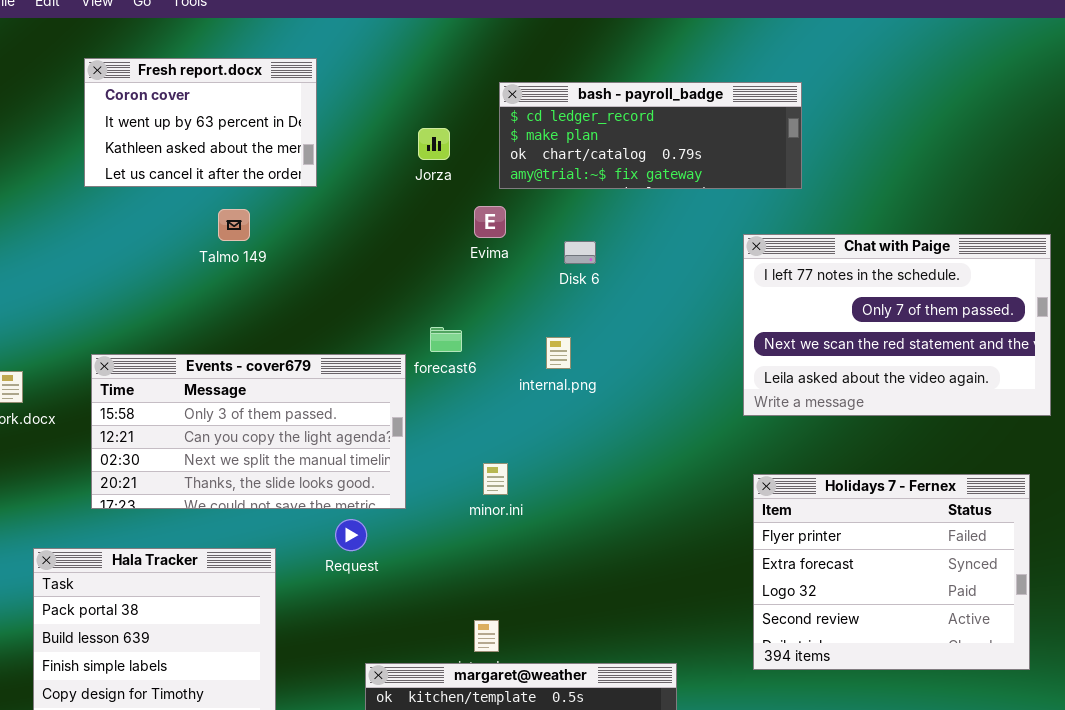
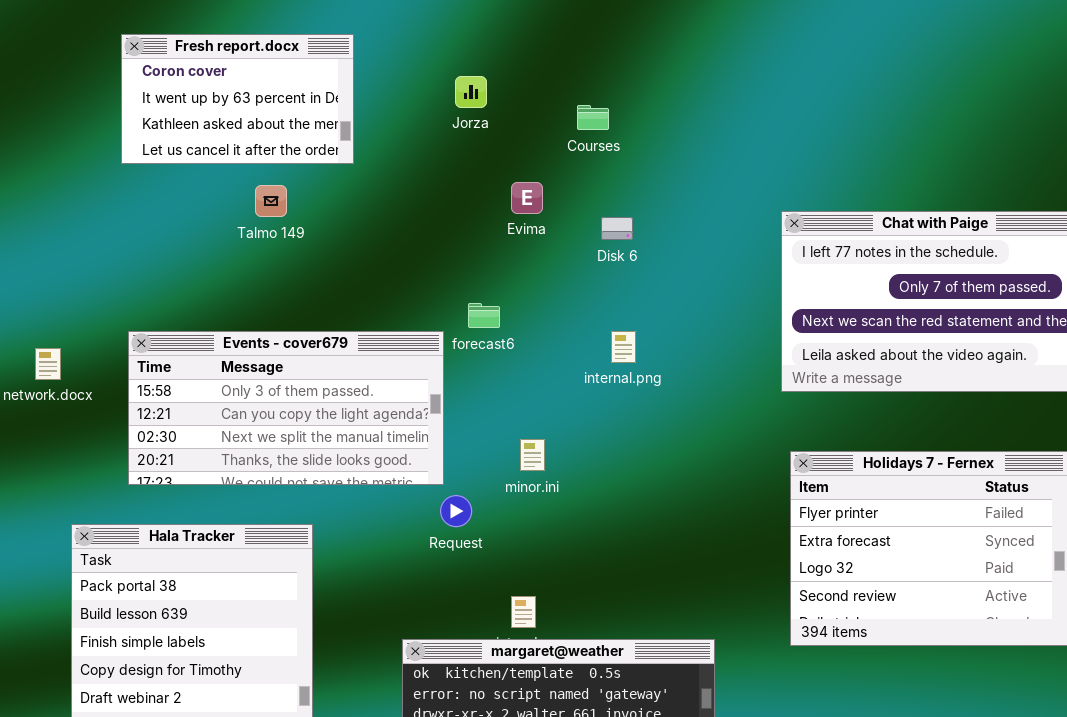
bash - payroll_badge: [499,82,802,189] -> none, closed
Jorza: [418,128,450,160] -> [455,76,487,108], moved
internal.png: [546,337,571,369] -> [611,331,636,363], moved
Request: [335,519,367,551] -> [440,495,472,527], moved

